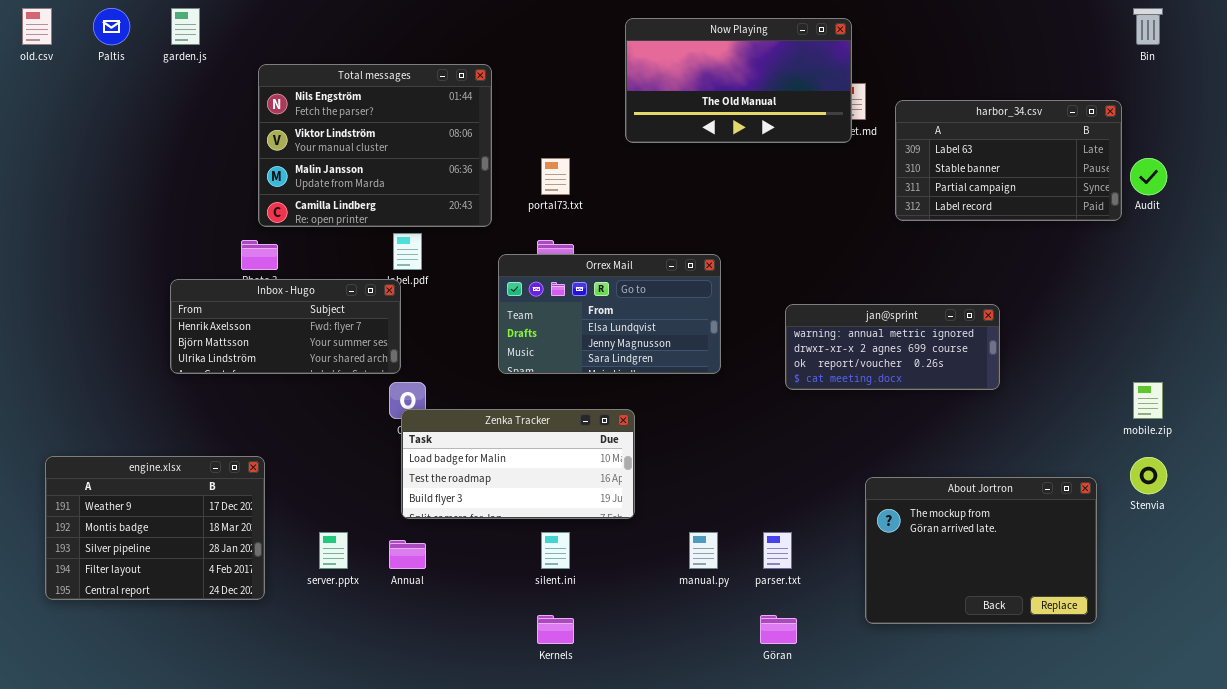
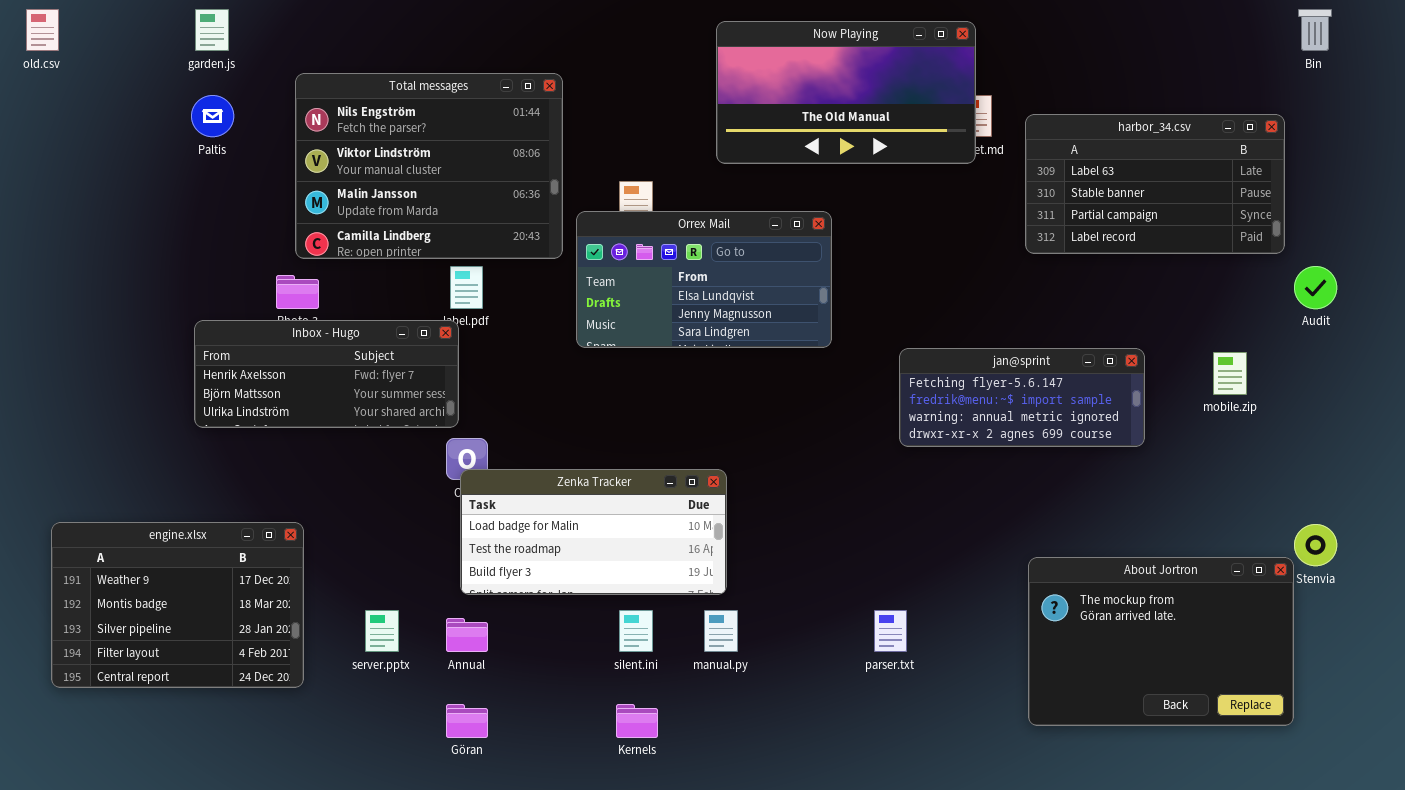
Paltis: [93,8,130,45] -> [191,95,234,137], moved
Audit: [1130,158,1167,195] -> [1294,266,1337,309], moved
Orrex Mail: [498,254,721,374] -> [576,211,832,348], moved
jan@sprint: [785,304,1000,390] -> [899,348,1145,447], scrolled up 2 rows
mobile.zip: [1133,382,1163,419] -> [1213,352,1247,395], moved
About Jortron: [865,477,1097,624] -> [1028,557,1294,726], moved
manual.py: [689,532,718,569] -> [704,610,738,652], moved
Göran: [760,615,797,644] -> [446,704,488,738], moved

